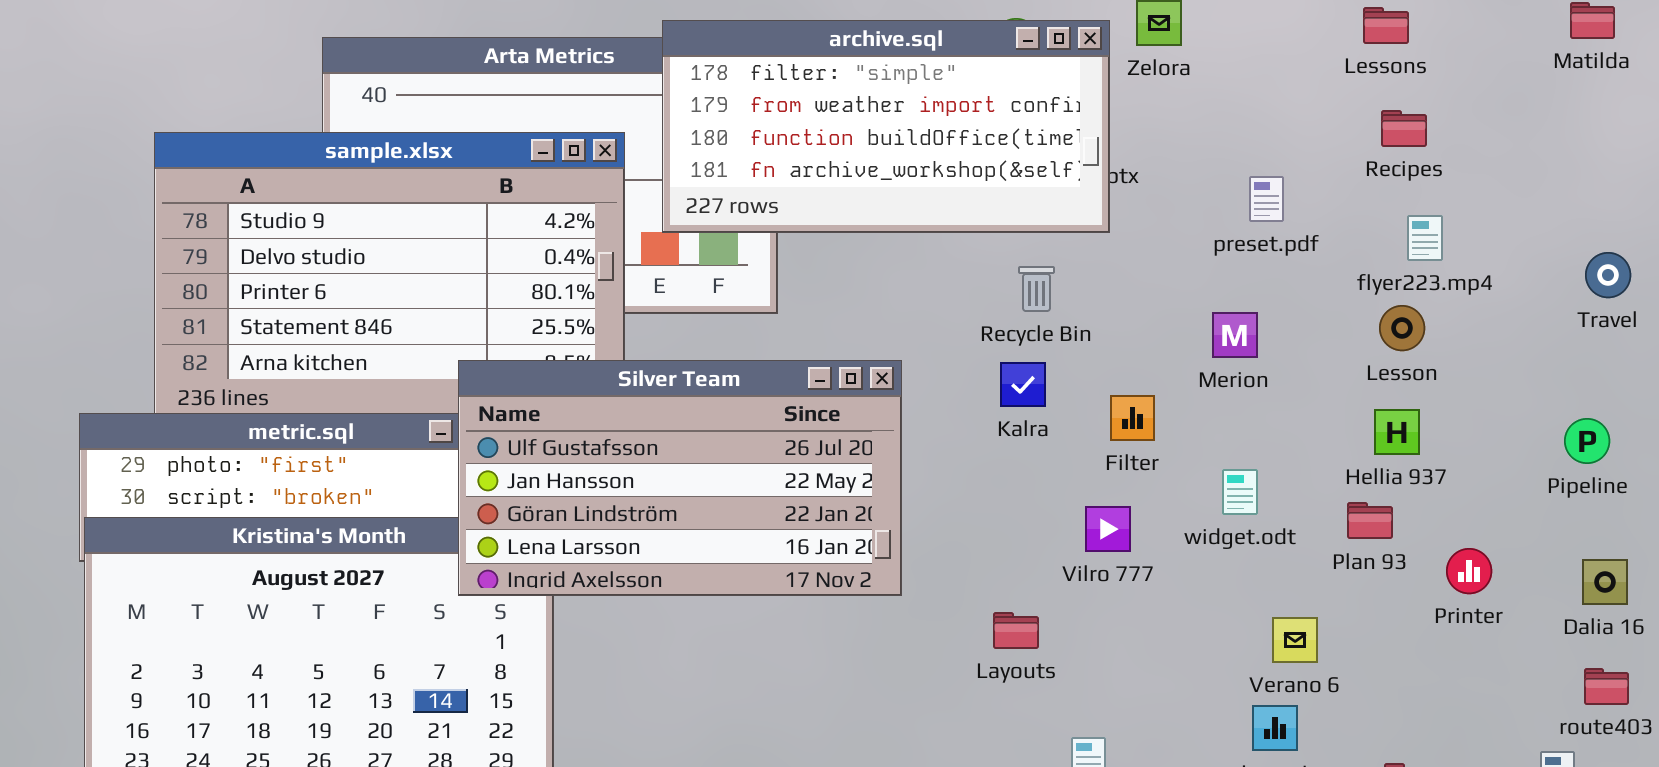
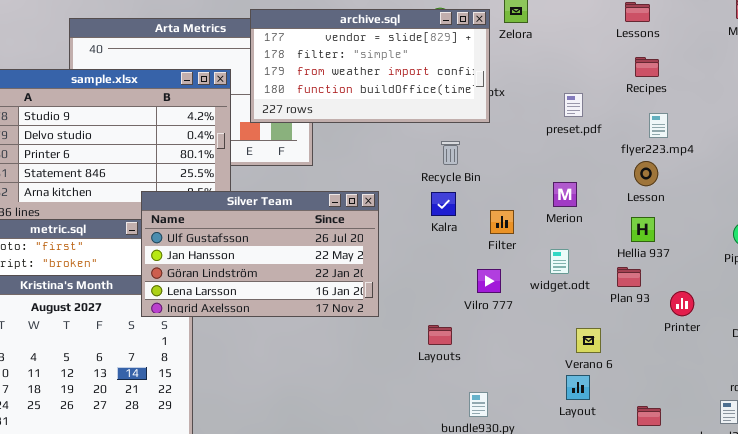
archive.sql: [662,20,1110,233] -> [250,9,490,123], scrolled up 1 row
Merion: [1212,312,1258,358] -> [553,182,577,207], moved

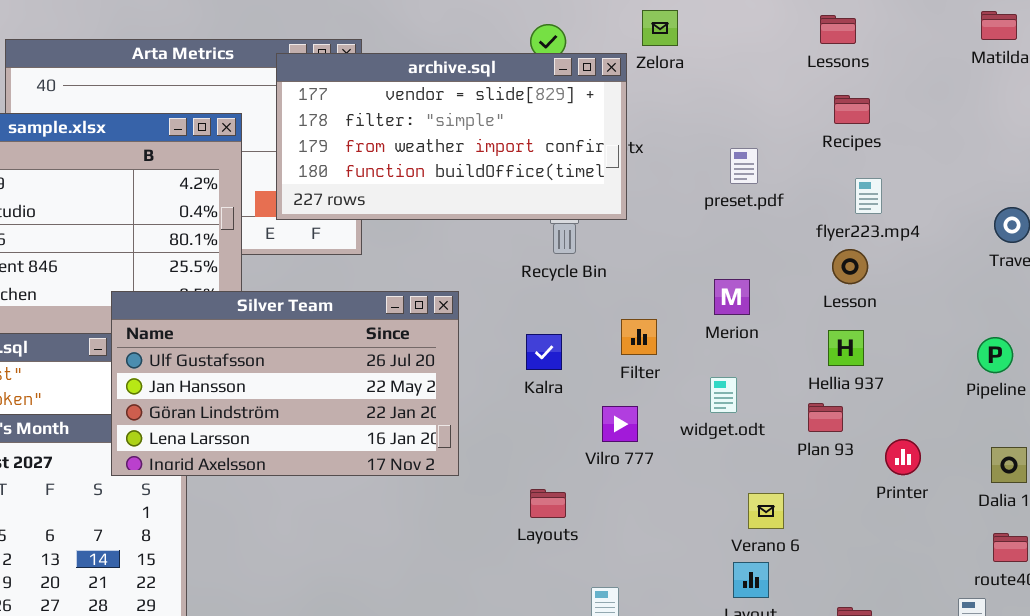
archive.sql: [250,9,490,123] -> [276,53,627,220], moved
Kalra: [431,192,456,216] -> [526,334,562,370], moved

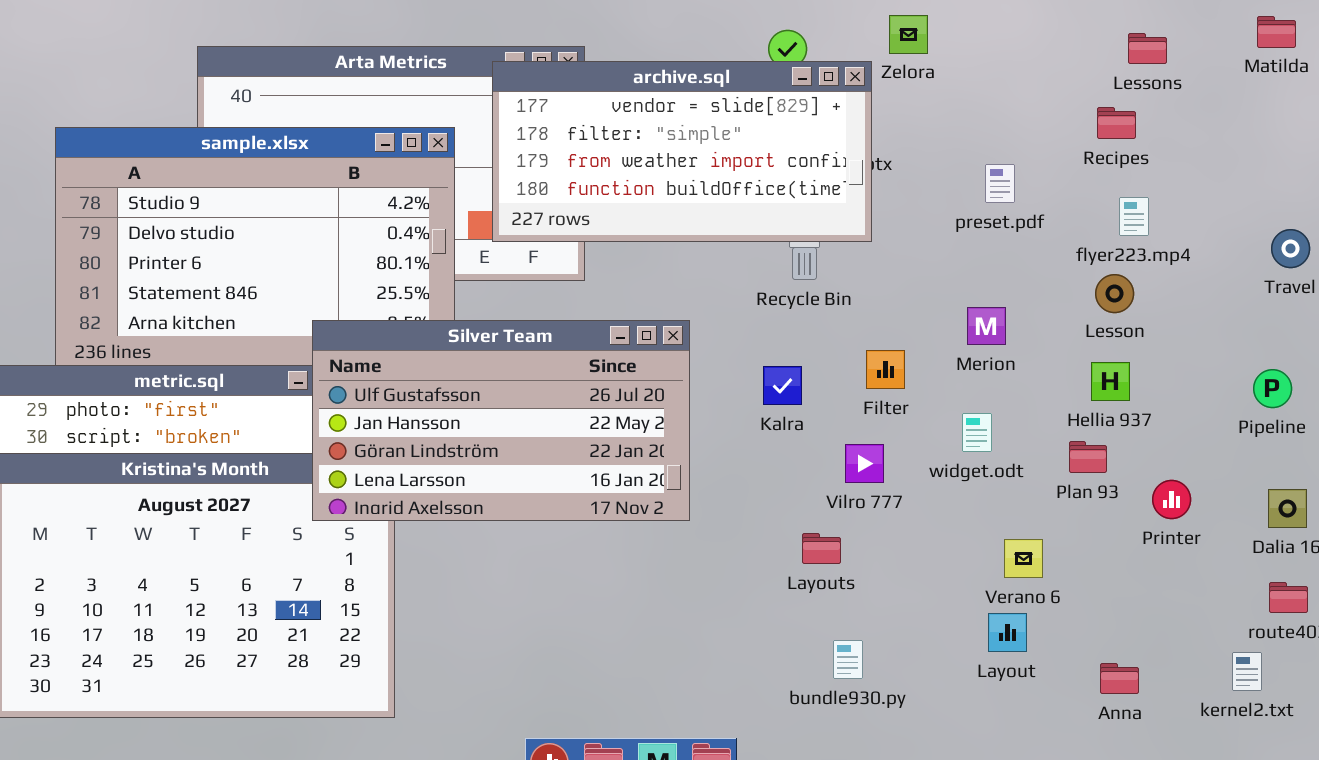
Lessons: [820,15,856,44] -> [1128,33,1167,64], moved
Layouts: [530,489,566,518] -> [802,533,841,564], moved

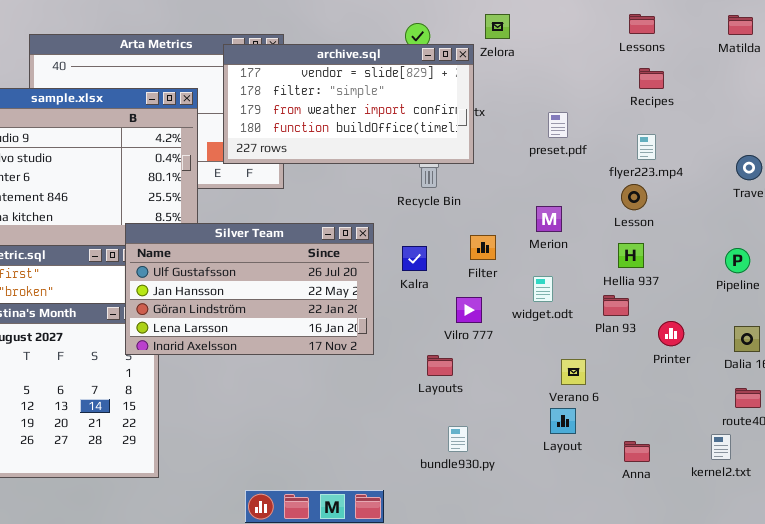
Lessons: [1128,33,1167,64] -> [629,14,655,34], moved
Recipes: [1097,107,1136,139] -> [639,68,664,89], moved
Silver Team: [312,320,690,521] -> [125,223,374,355], moved

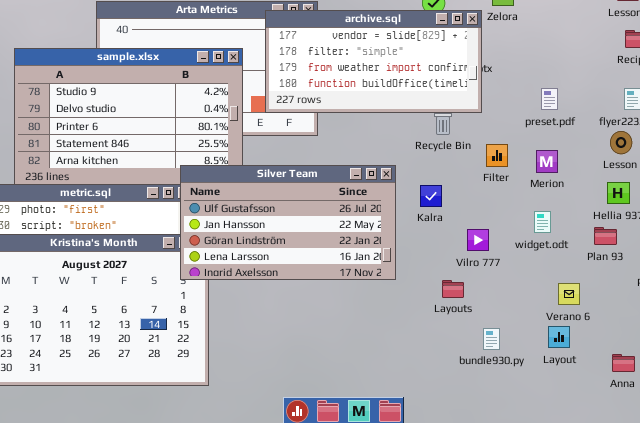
preset.pdf: [548,112,568,138] -> [541,88,558,110], moved
Filter: [470,235,496,260] -> [486,144,508,167], moved
bundle930.py: [448,426,468,452] -> [483,328,500,350], moved

